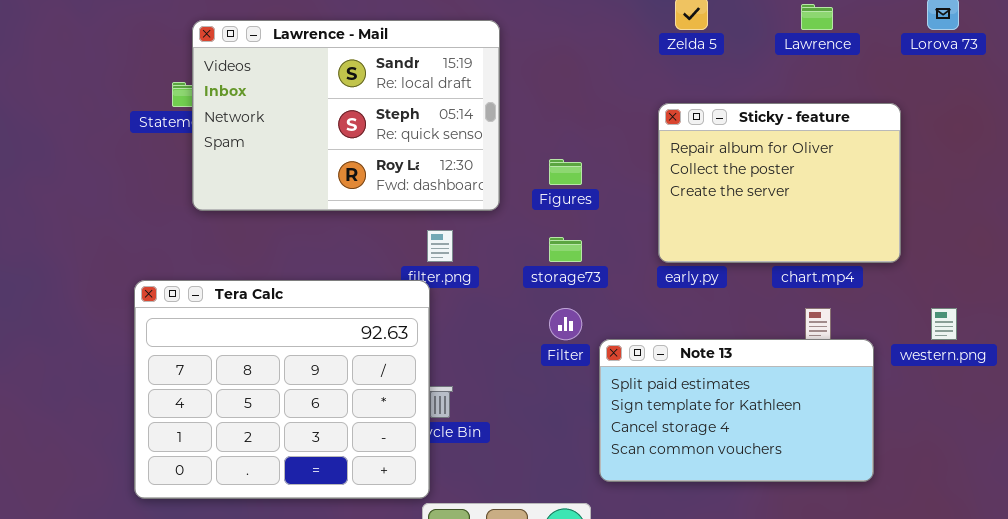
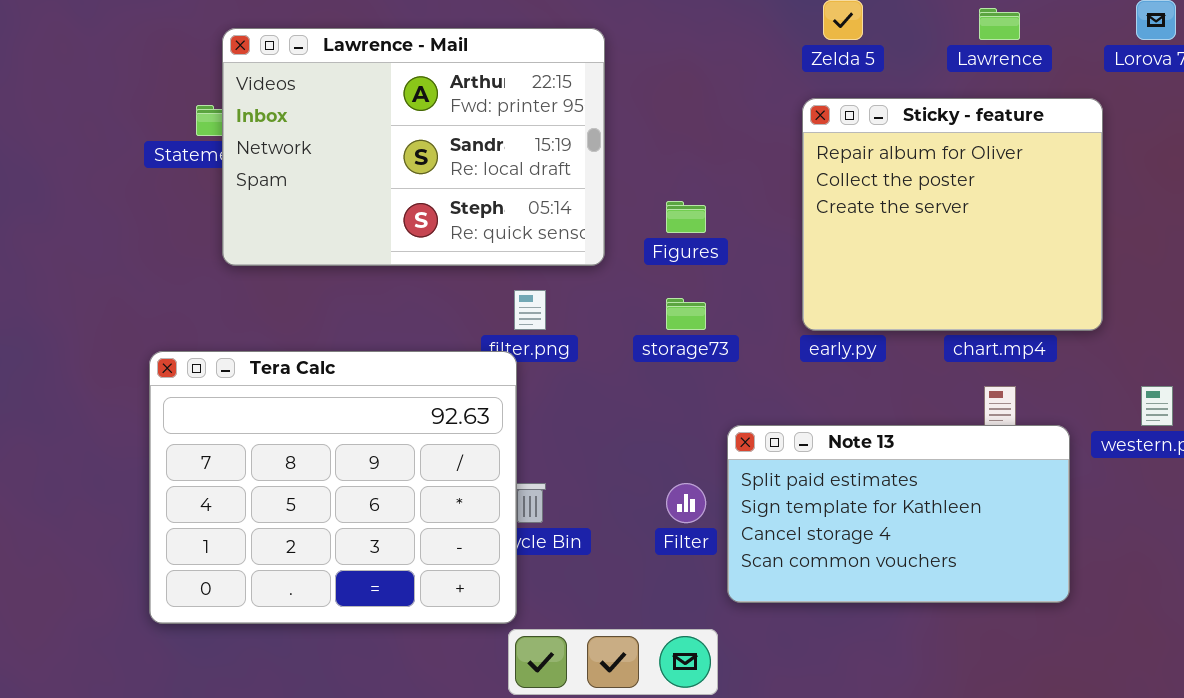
Lawrence - Mail: [192,20,500,211] -> [222,28,605,266], scrolled up 1 row
Sticky - feature: [658,103,901,263] -> [802,98,1103,331], resized
Filter: [549,308,582,340] -> [666,483,706,523], moved

